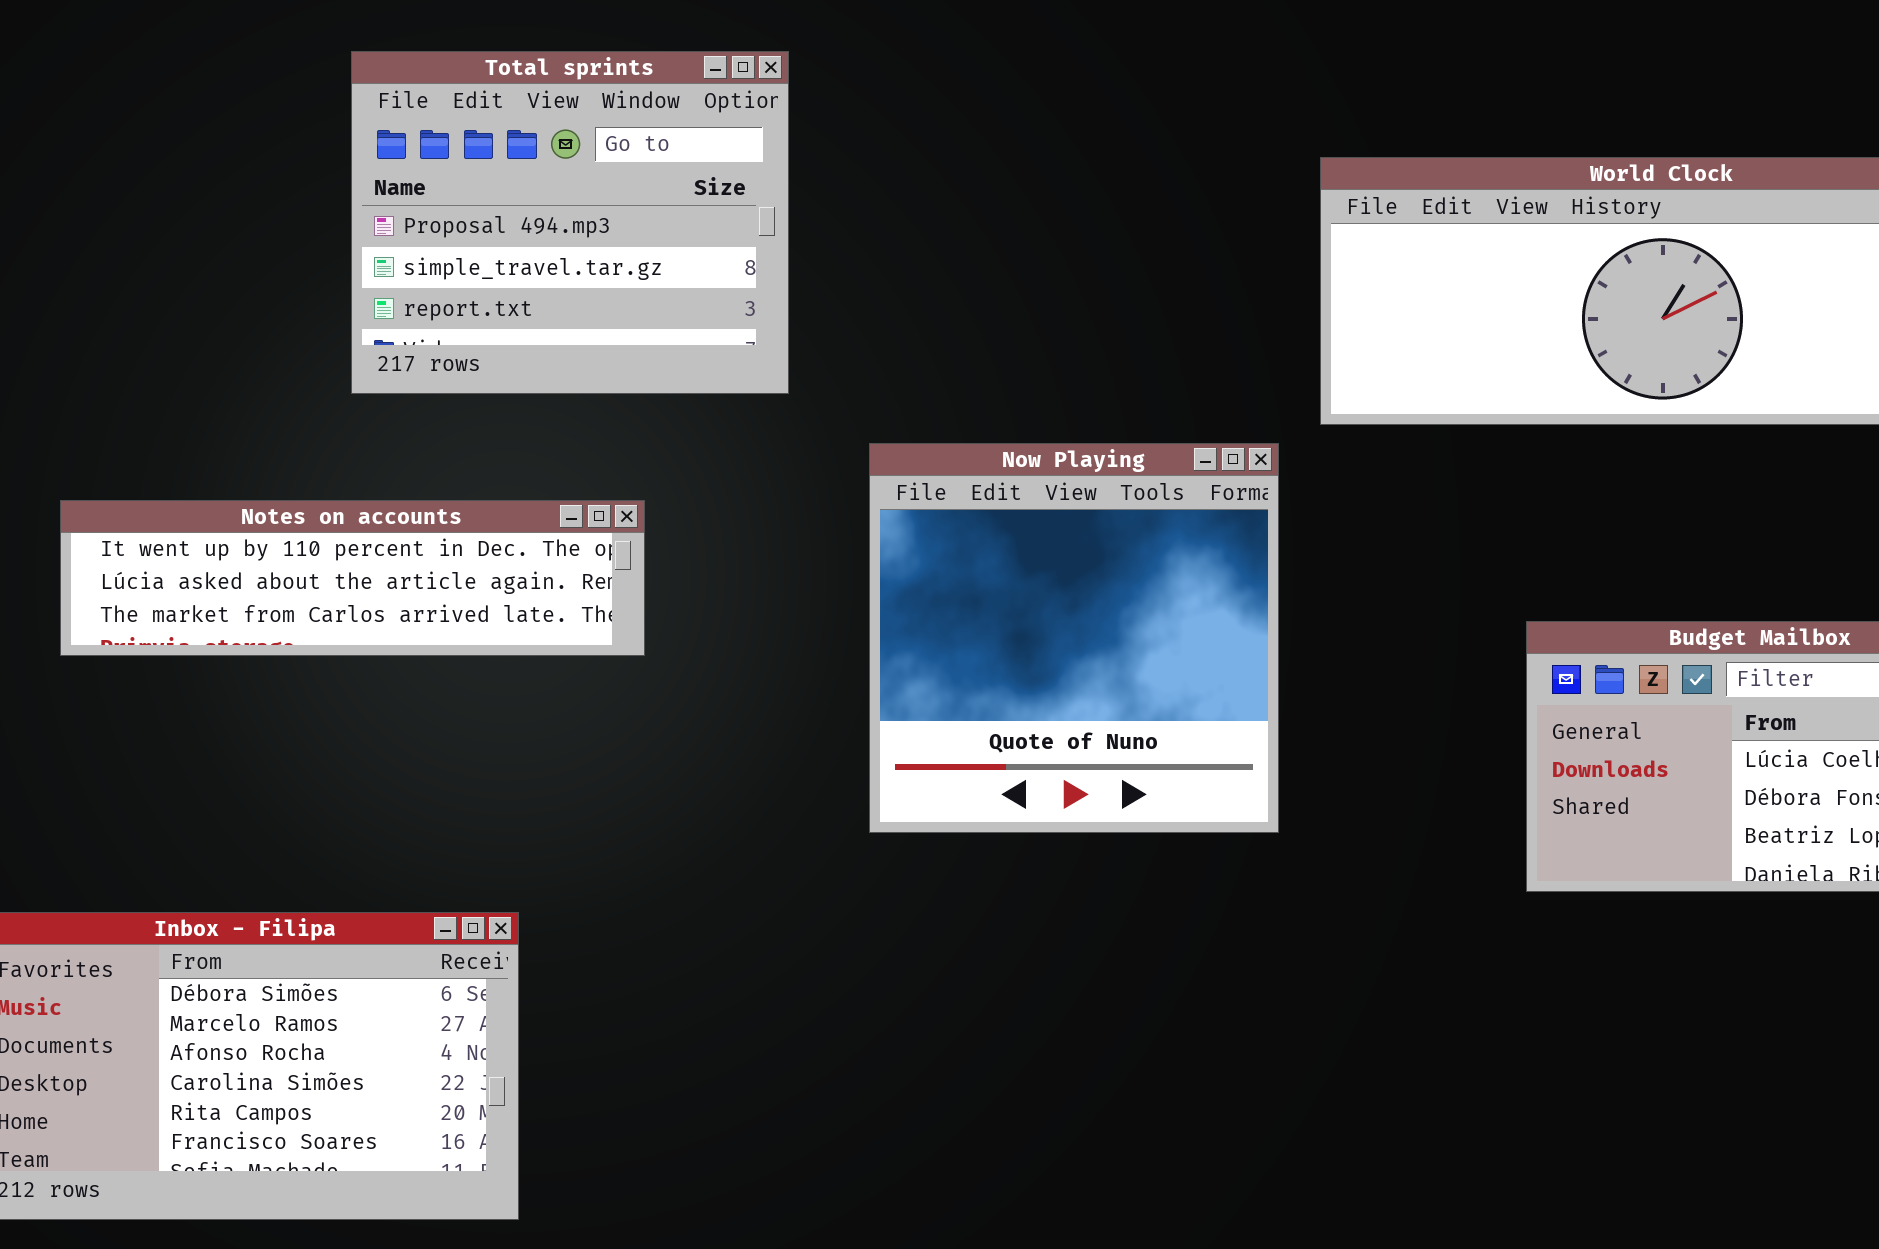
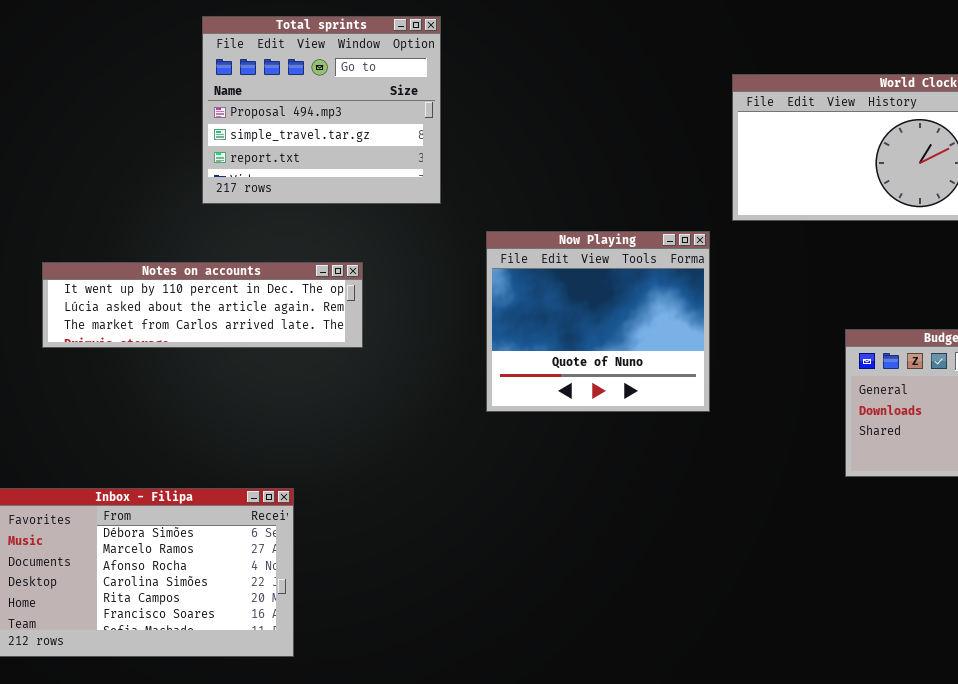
Now Playing: [869,443,1279,833] -> [486,231,710,412], resized

